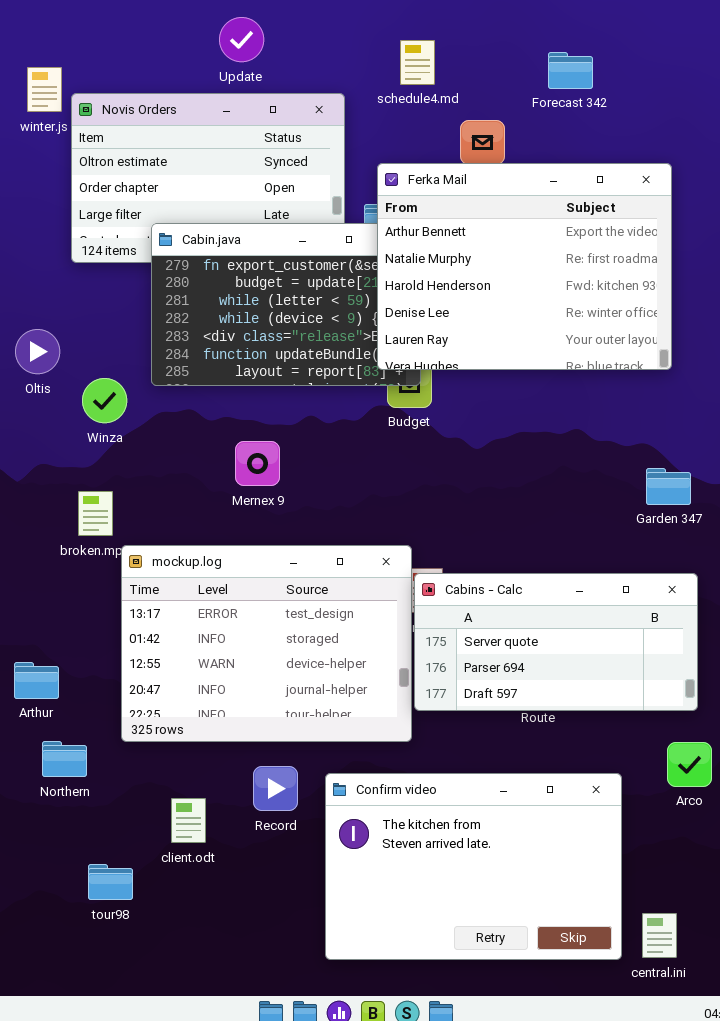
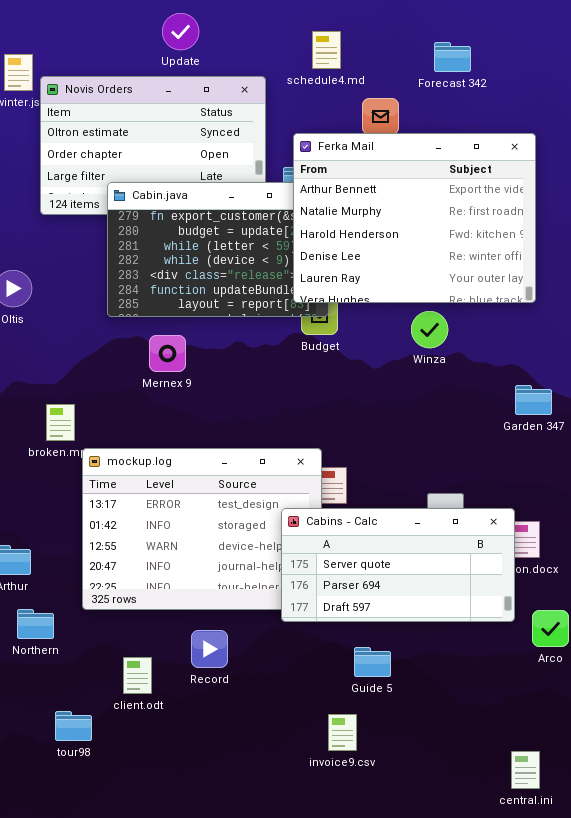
Winza: [82,378,127,423] -> [411,311,448,348], moved
Mernex 9: [235,441,280,486] -> [149,335,186,372], moved
Cabins - Calc: [414,573,698,711] -> [281,508,515,622], moved
Confirm video: [325,773,622,960] -> none, closed

